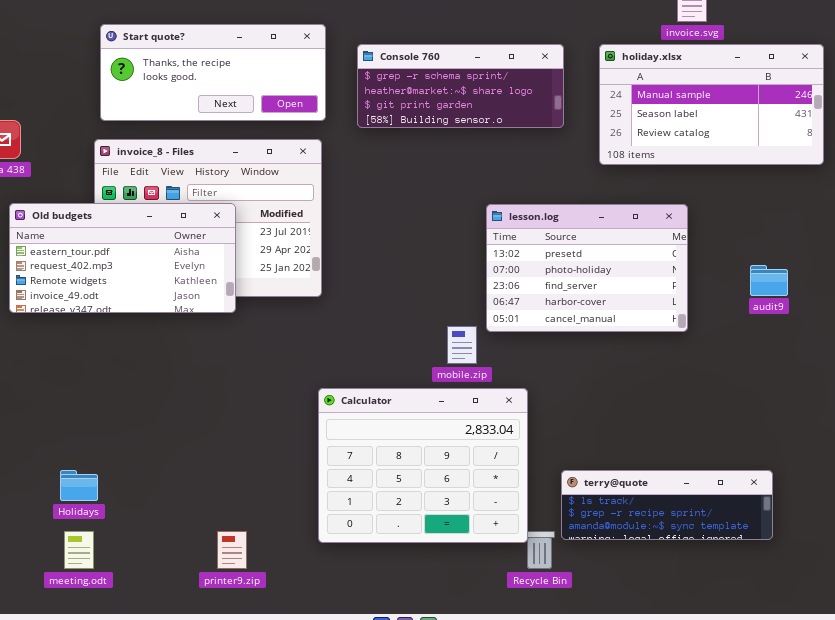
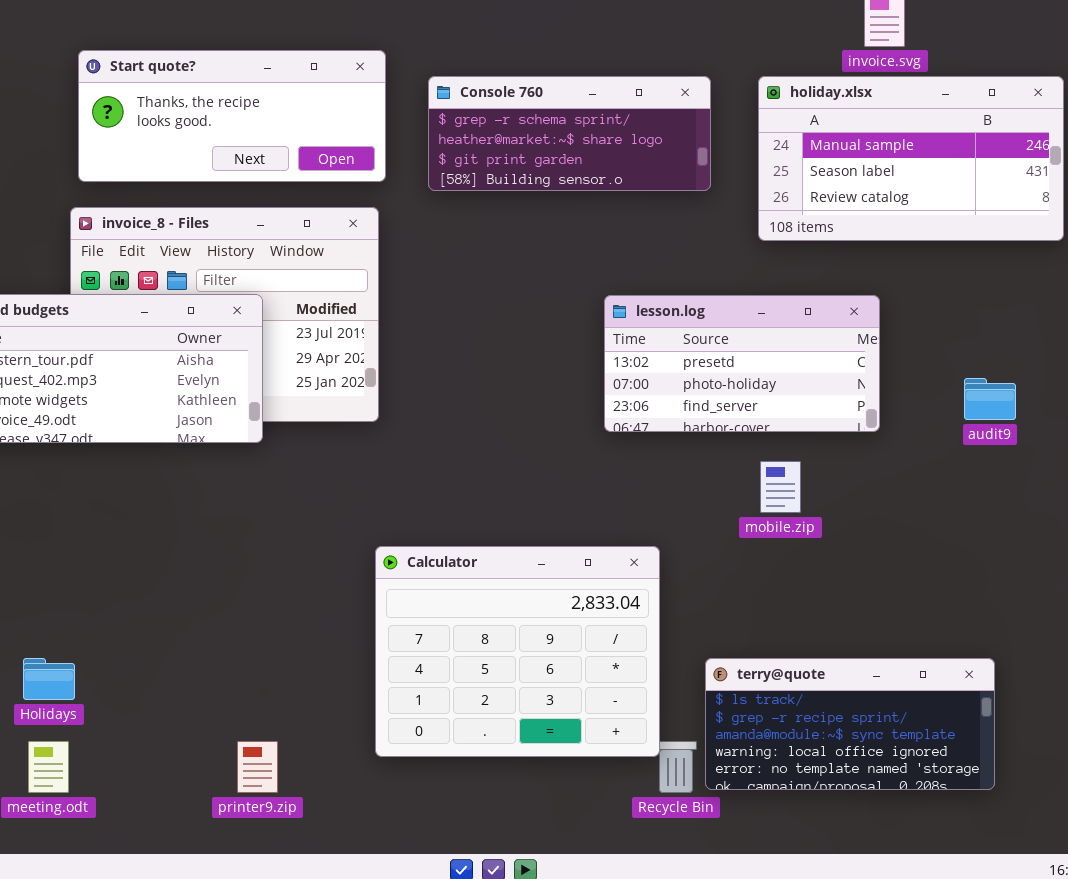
lesson.log: [486,204,688,332] -> [604,295,880,432], resized
mobile.zip: [447,326,477,364] -> [760,461,801,513], moved
terry@quote: [561,470,773,540] -> [705,658,995,790], resized

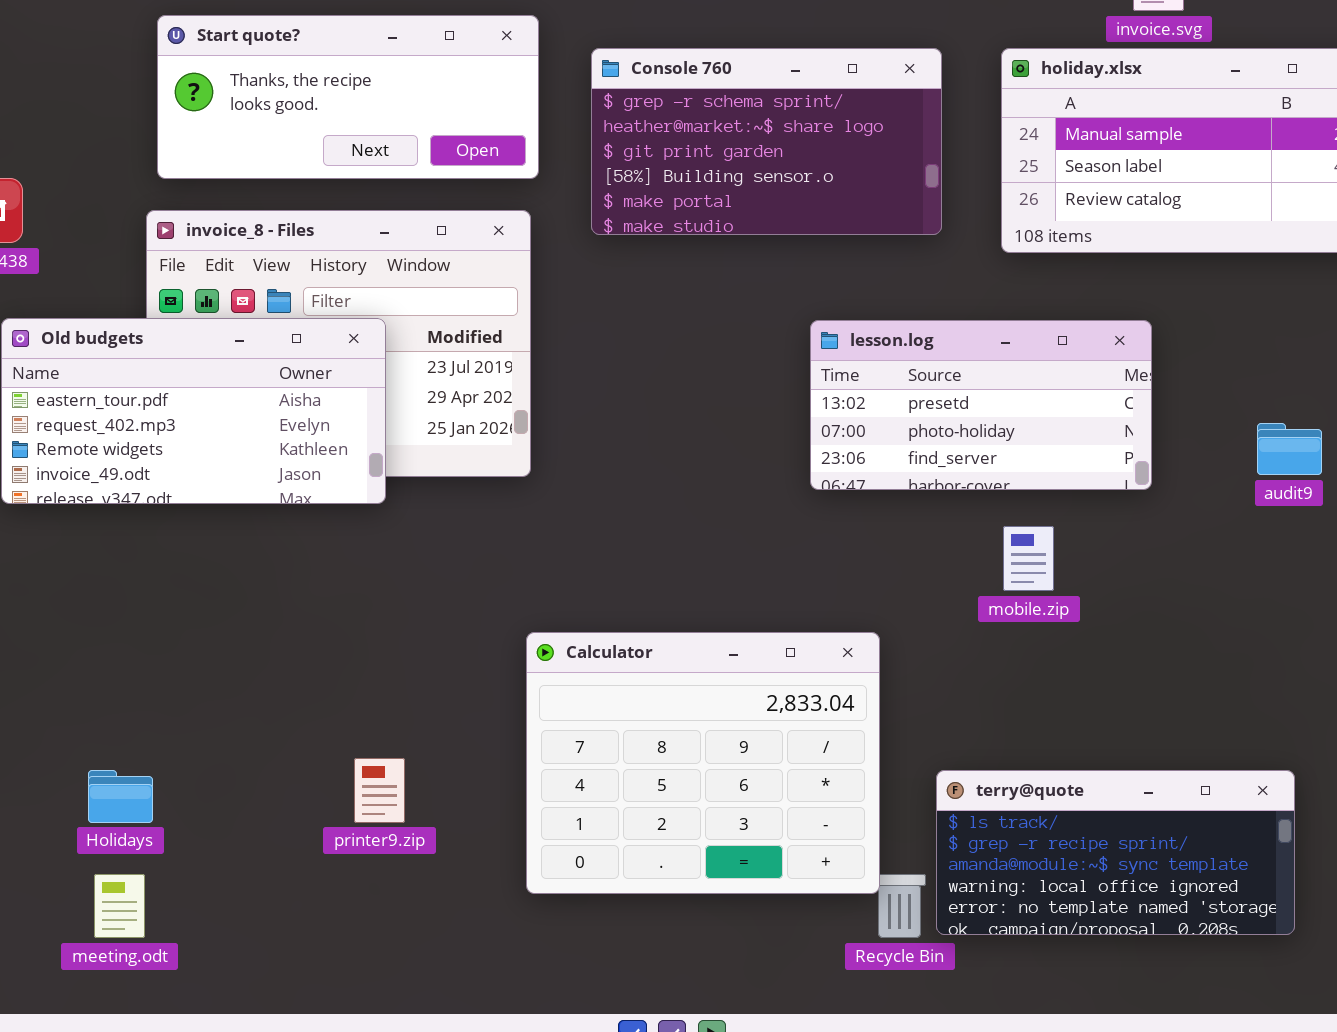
Console 760: [428,76,711,191] -> [591,48,942,235], resized
printer9.zip: [237,741,278,793] -> [354,758,405,823], moved

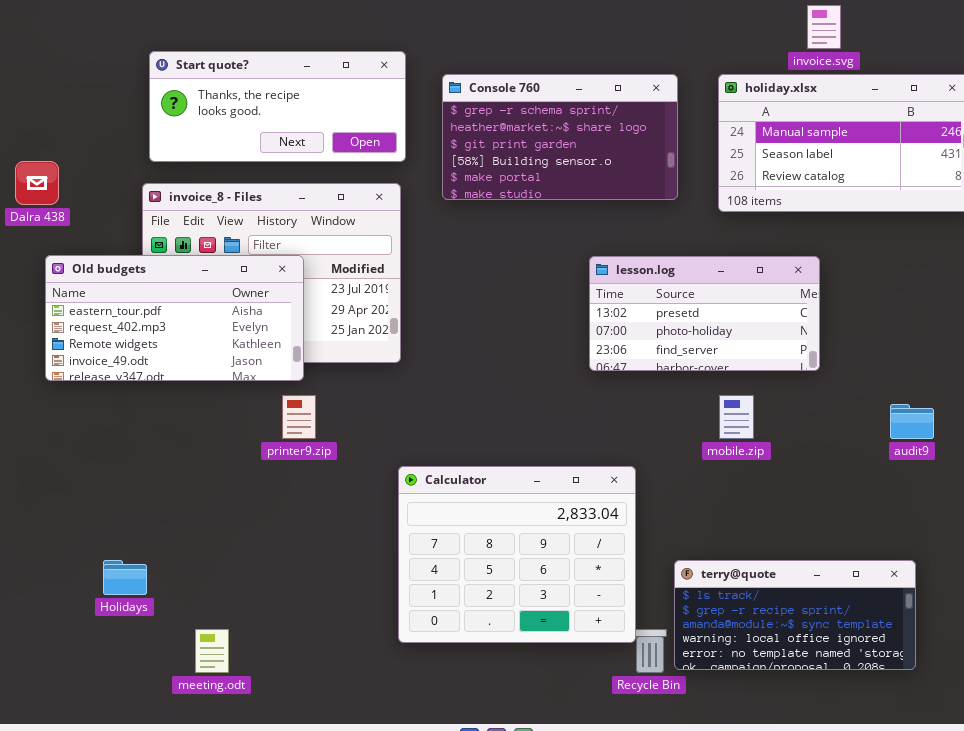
audit9: [1257,423,1322,475] -> [890,404,934,439], moved
printer9.zip: [354,758,405,823] -> [282,395,316,439], moved
meeting.odt: [94,874,145,938] -> [195,629,229,673], moved

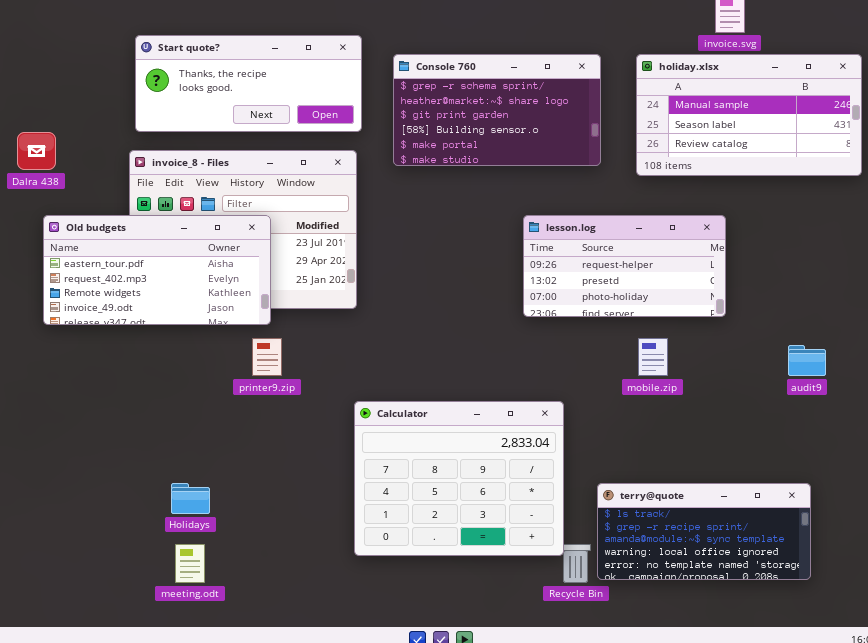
lesson.log: [589,256,820,371] -> [523,215,726,317], scrolled up 1 row
Holidays: [103,560,147,595] -> [171,483,210,514], moved

